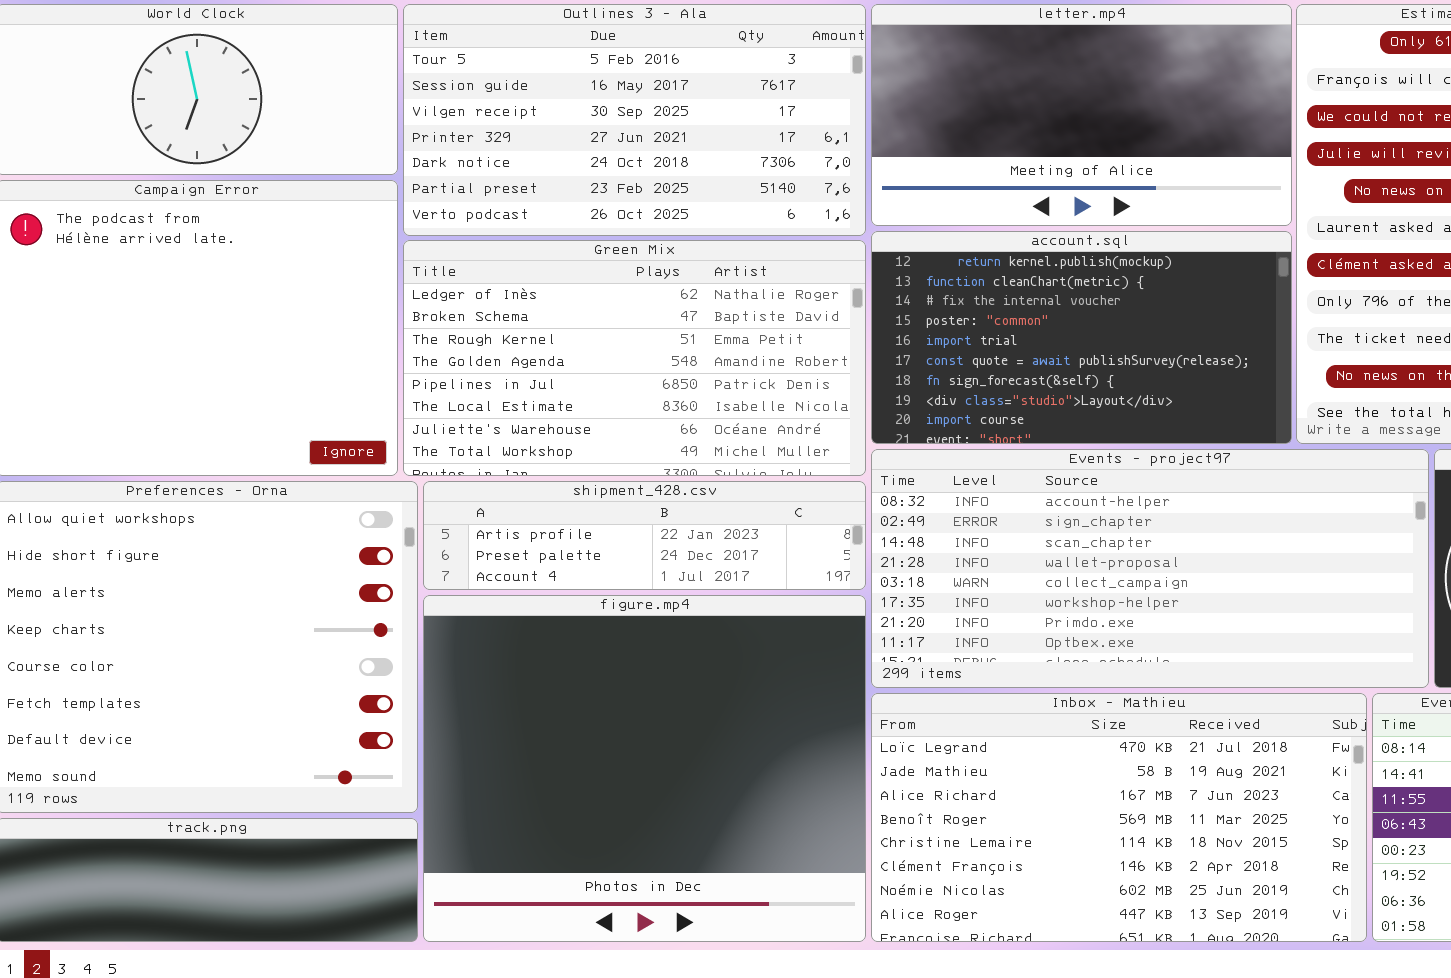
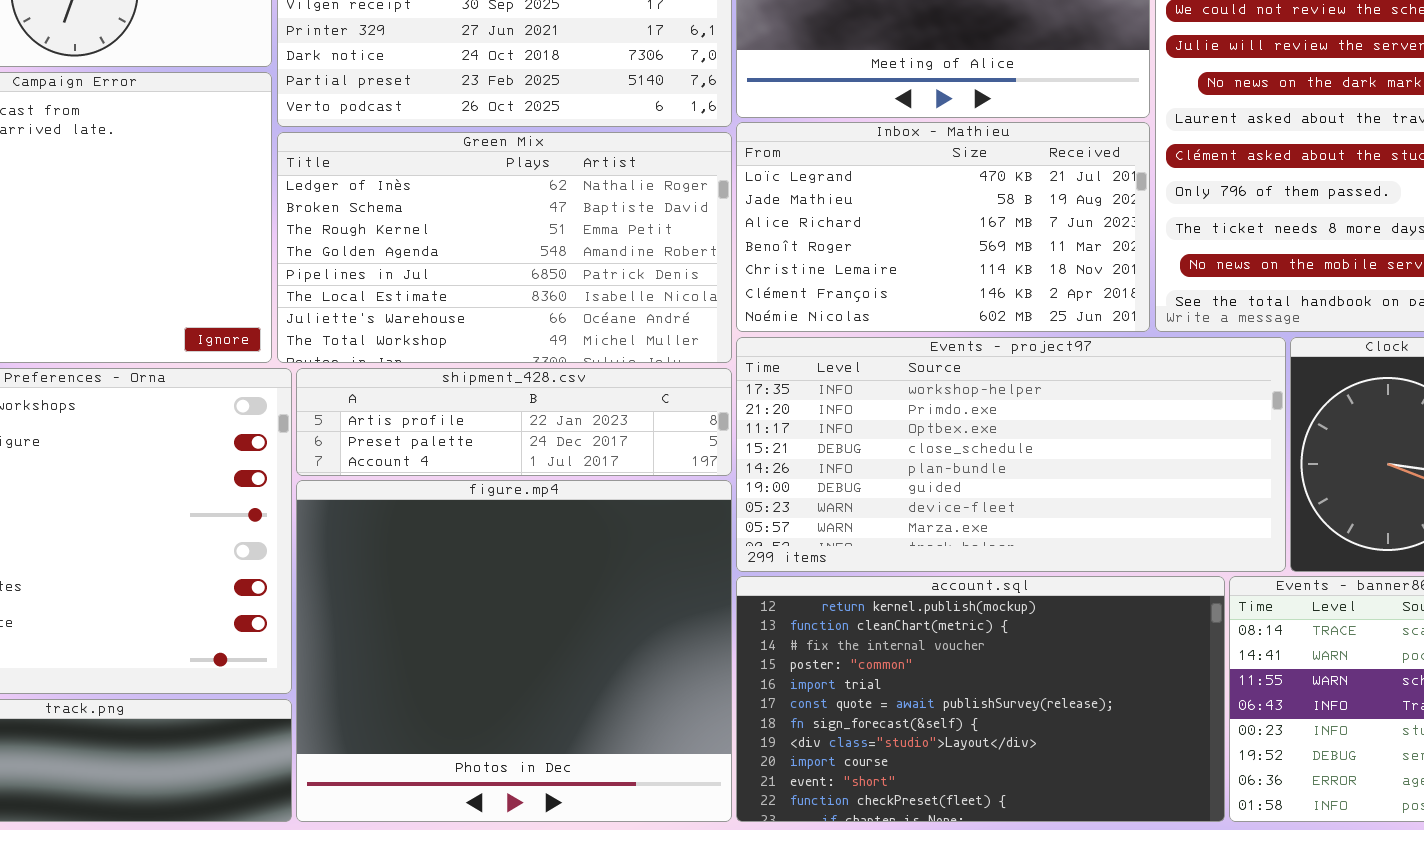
account.sql: [871,231,1292,444] -> [736,576,1225,822], moved, resized
Events - project97: [871,449,1429,688] -> [736,337,1286,572], scrolled down 5 rows
Inbox - Mathieu: [871,693,1367,942] -> [736,122,1150,332], moved, resized

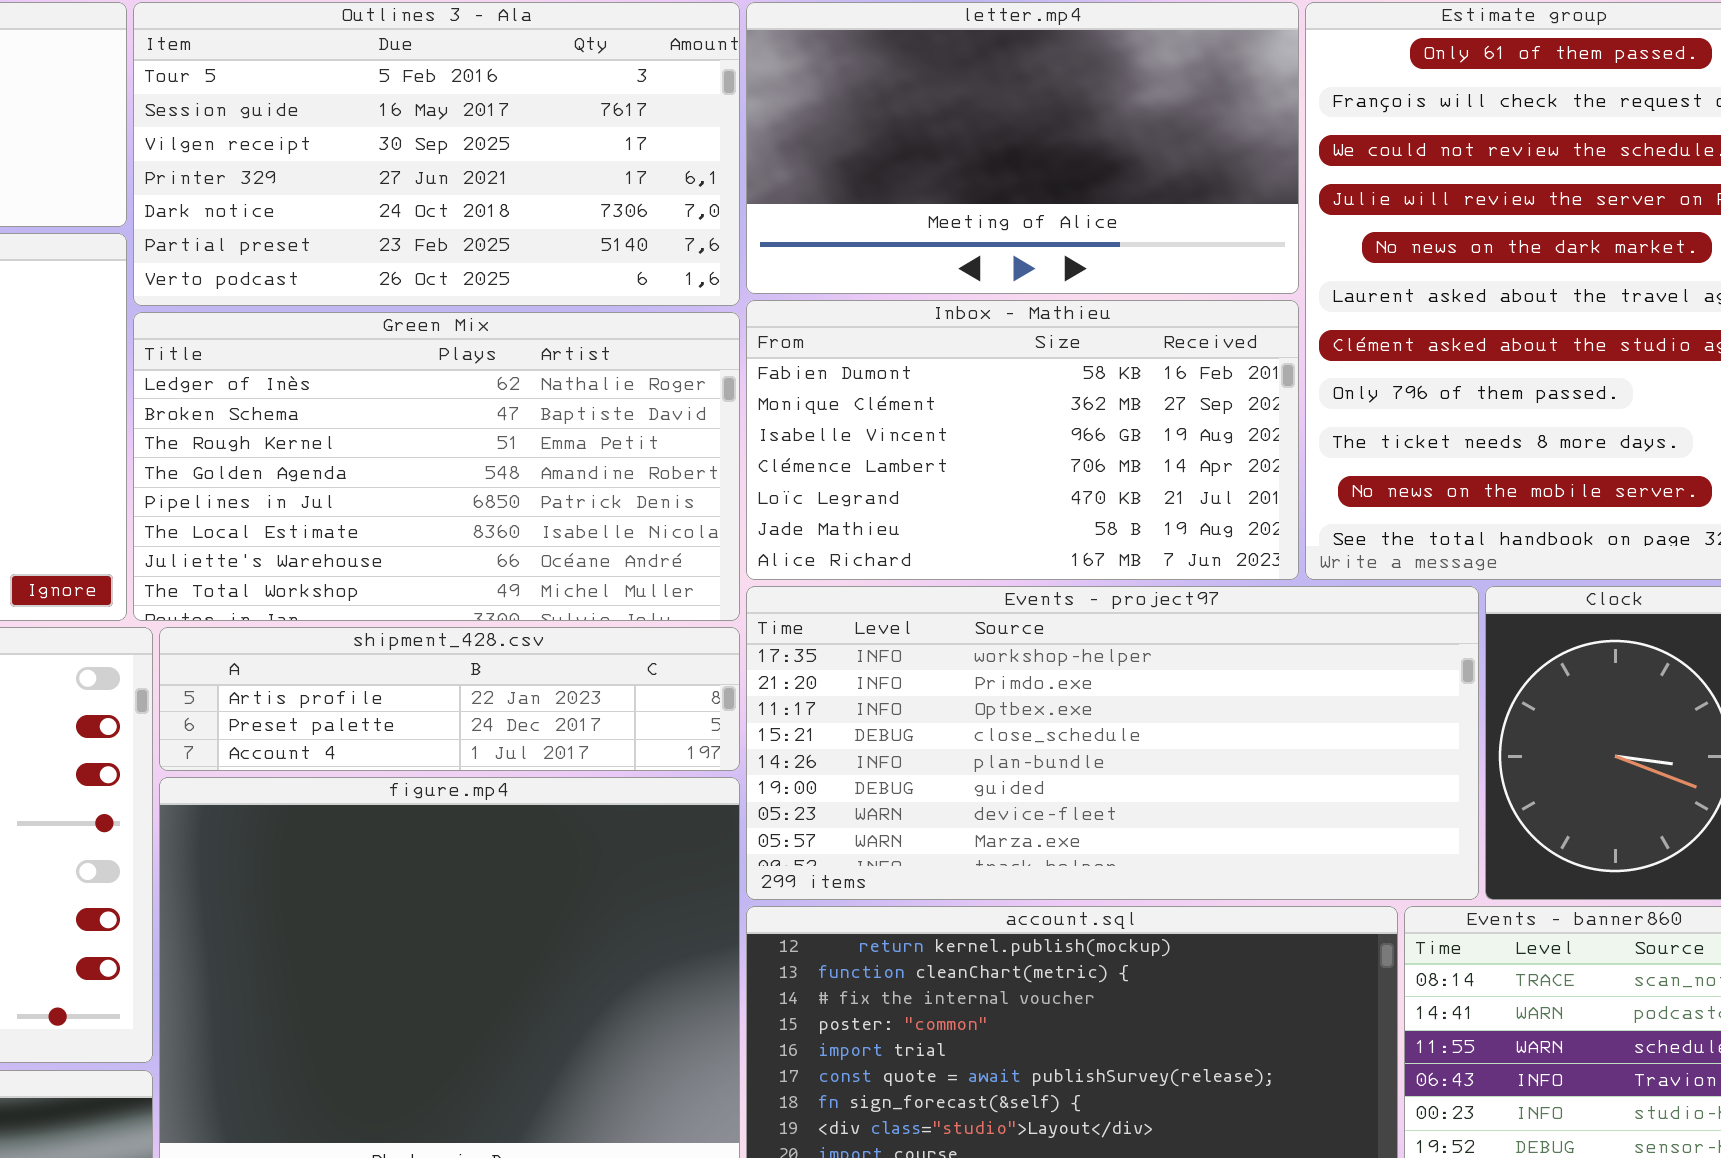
Inbox - Mathieu: [736,122,1150,332] -> [746,300,1299,580], scrolled up 4 rows

